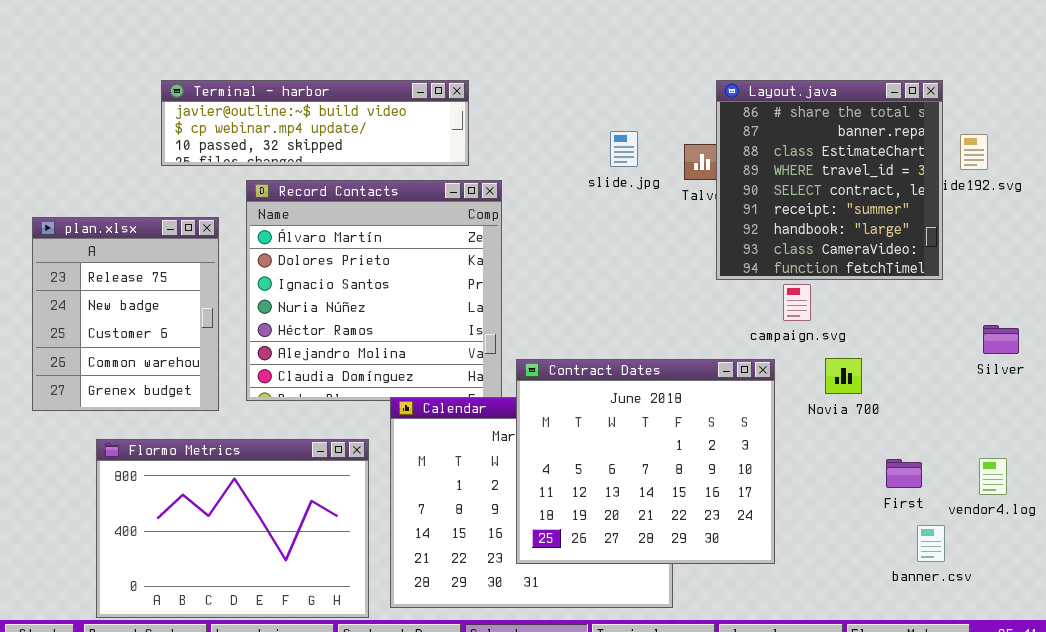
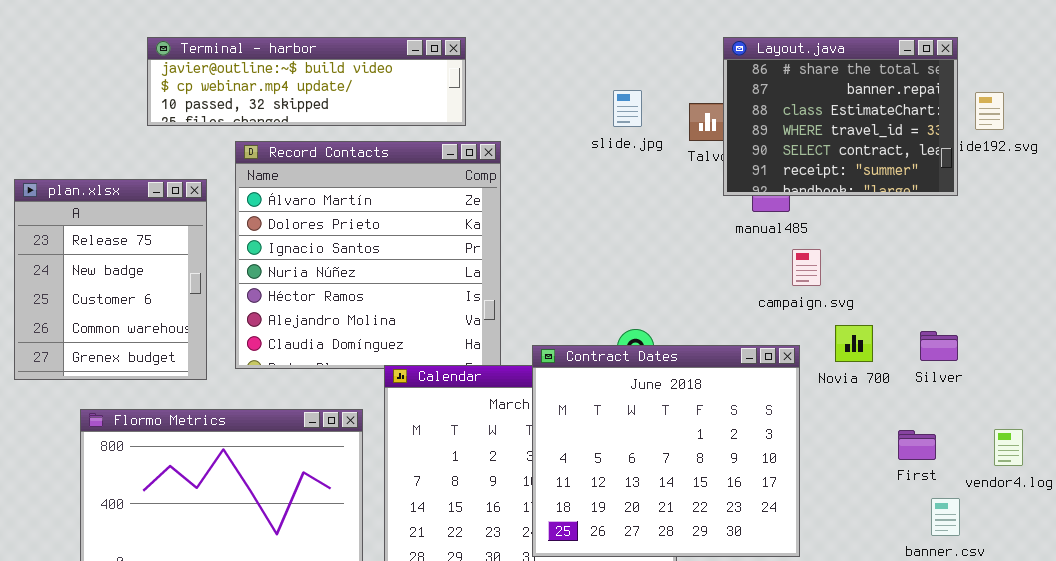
Layout.java: [716,80,943,280] -> [723,37,958,196], resized
Silver: [983,325,1019,354] -> [920,331,958,361], moved
Contract Dates: [516,359,775,564] -> [532,345,800,557], moved

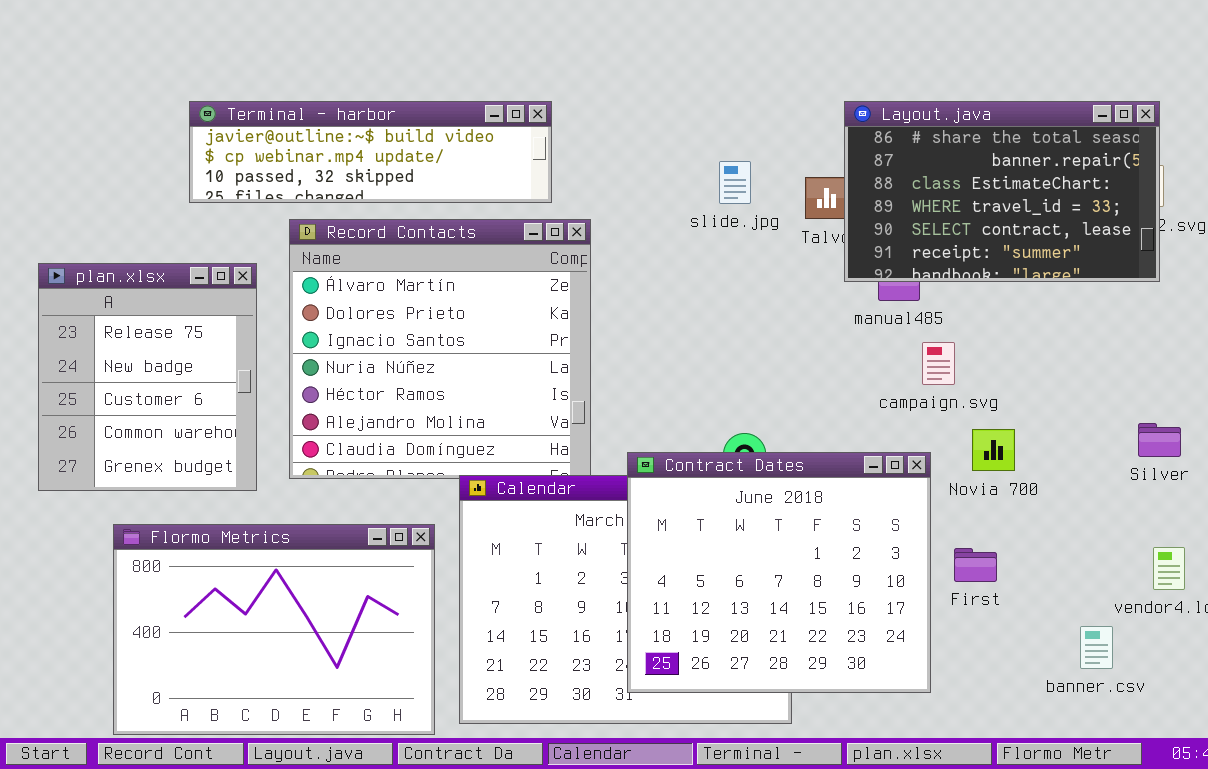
Layout.java: [723,37,958,196] -> [844,101,1160,282], resized
Silver: [920,331,958,361] -> [1138,423,1181,457], moved
First: [898,430,936,460] -> [954,548,997,582], moved

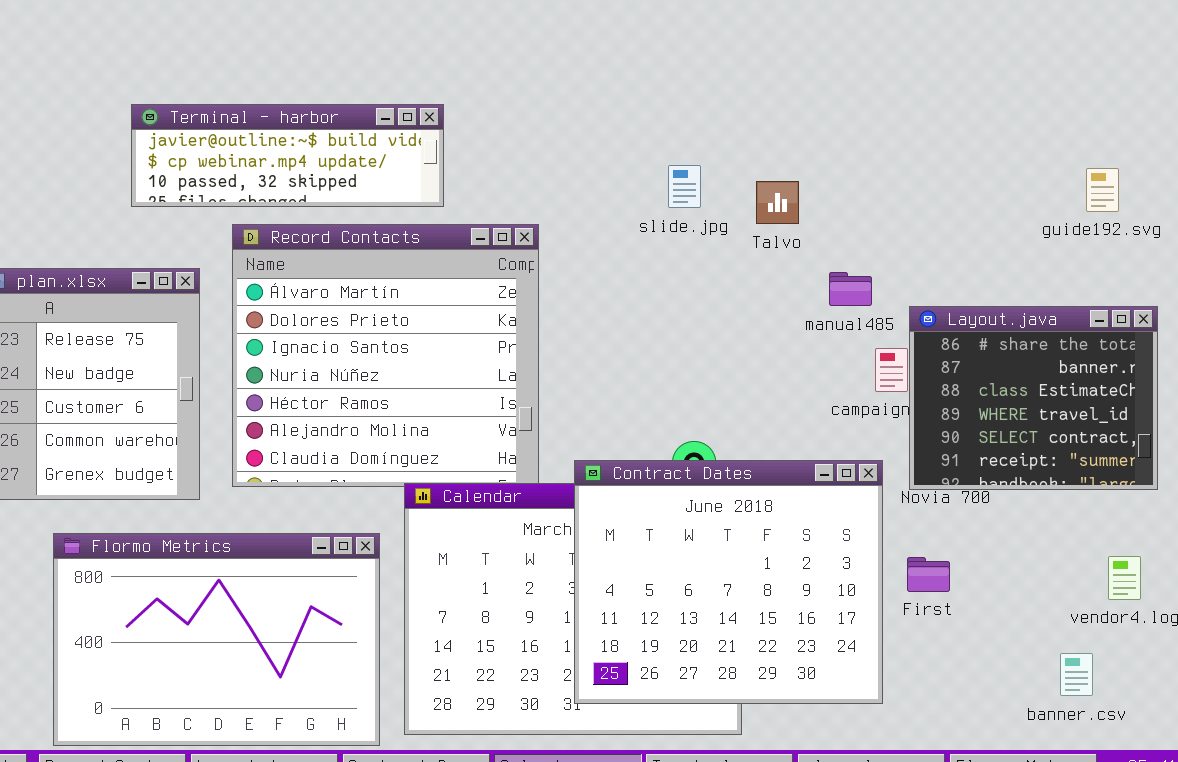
Terminal - harbor: [189,101,552,203] -> [131,104,444,207], resized
Layout.java: [844,101,1160,282] -> [909,306,1158,490], moved, resized
banner.csv: [1080,626,1113,669] -> [1060,653,1093,696], moved

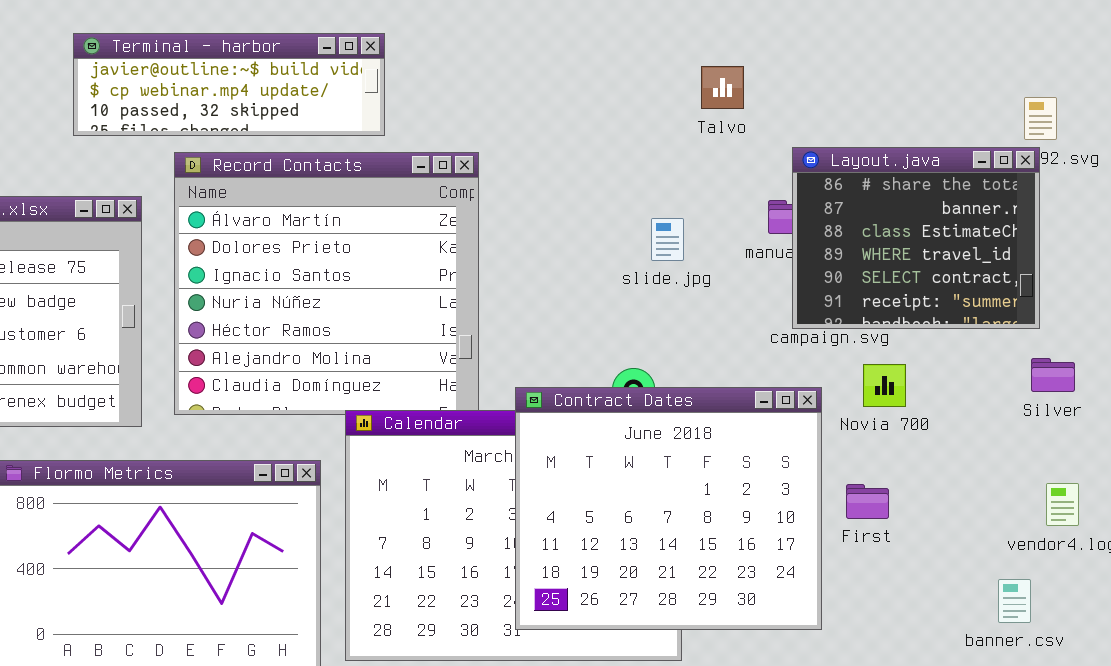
slide.jpg: [668,165,701,208] -> [651,218,684,261], moved
Talvo: [756,181,799,224] -> [701,66,744,109], moved
Layout.java: [909,306,1158,490] -> [792,147,1040,329], moved

